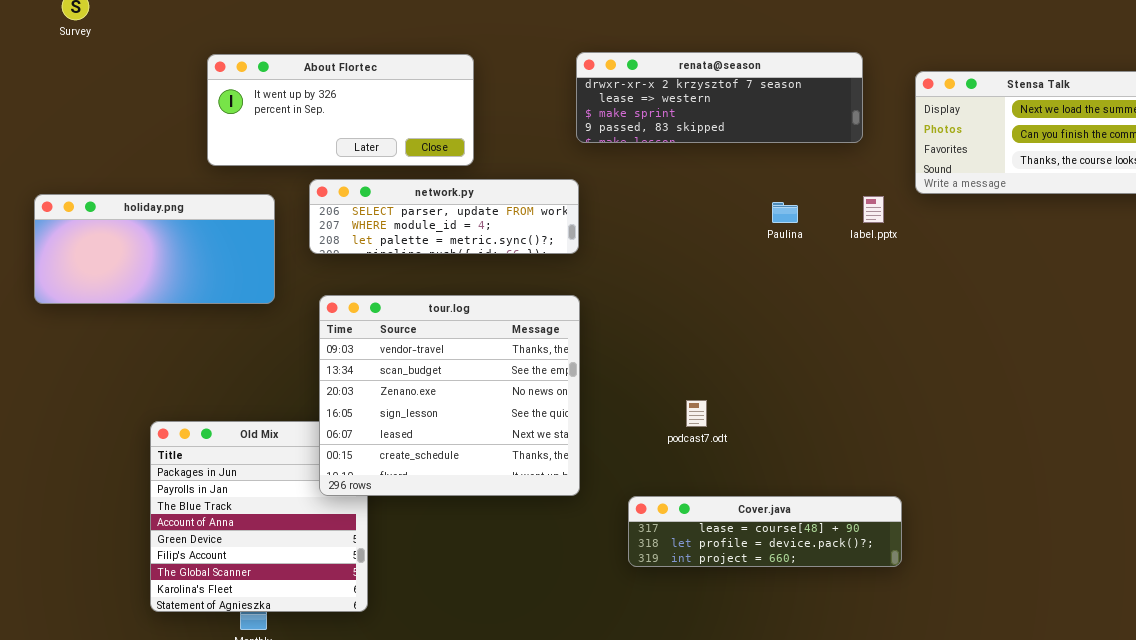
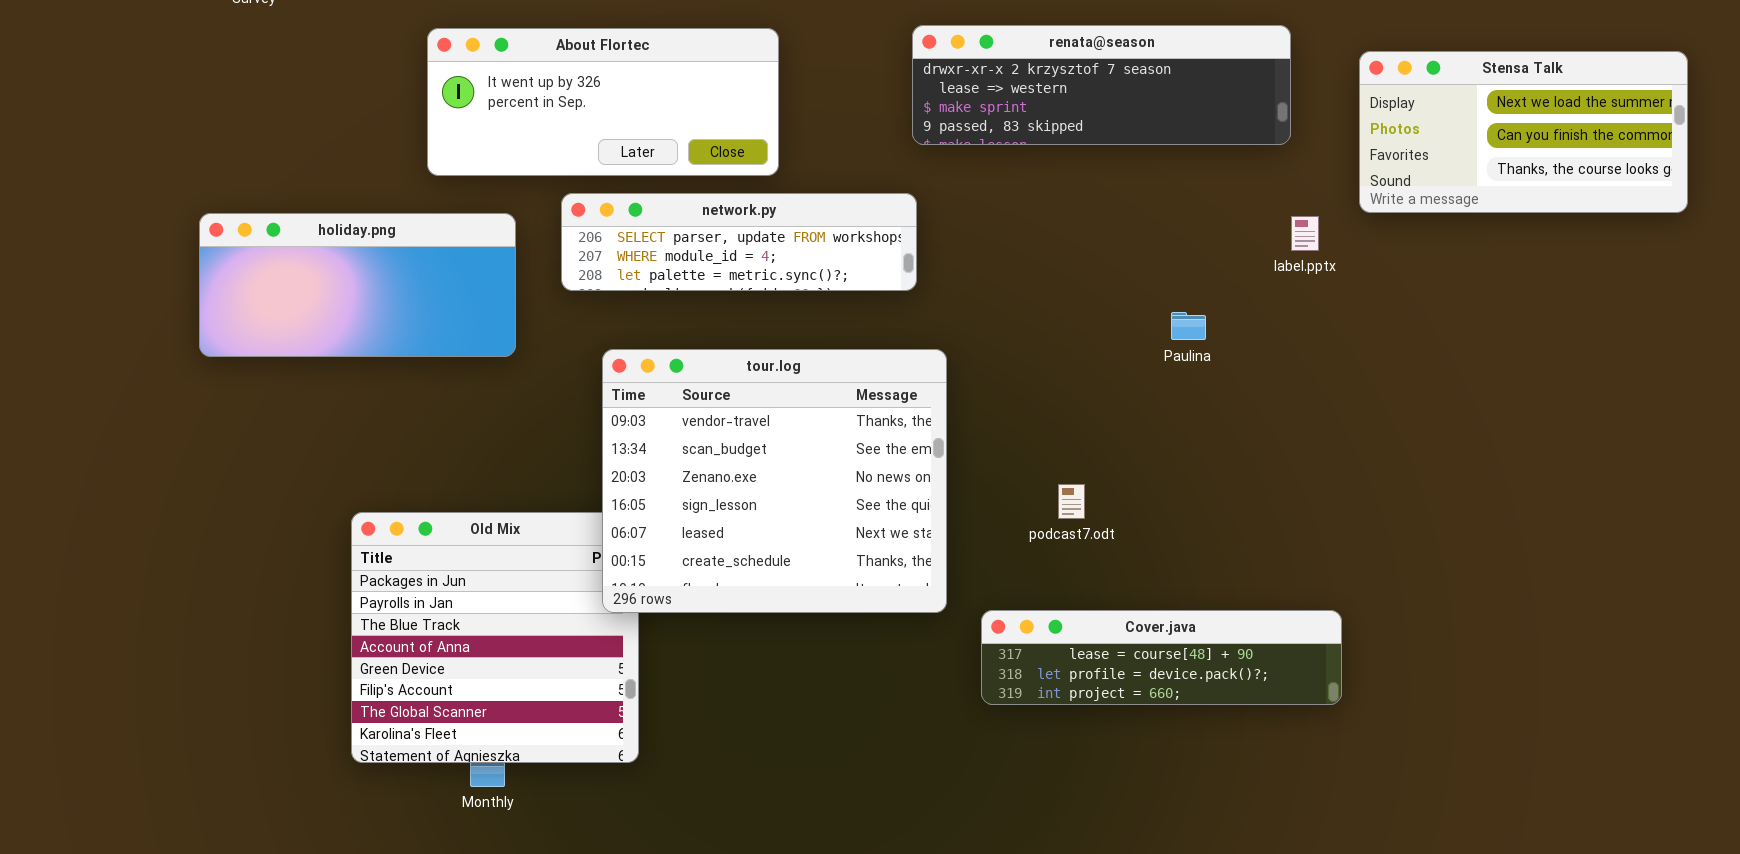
Paulina: [772,202,798,223] -> [1171,312,1206,340], moved
tour.log: [319,295,580,496] -> [602,349,947,613], moved

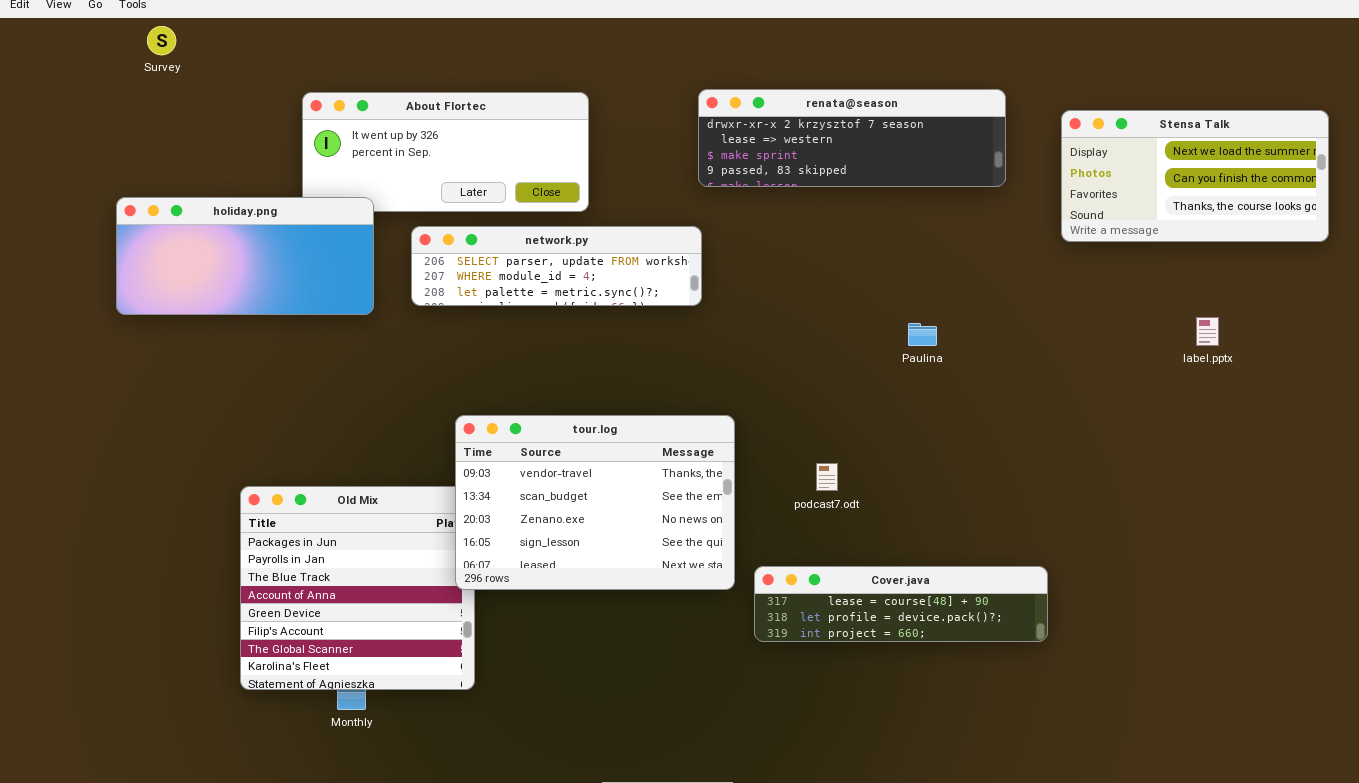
holiday.png: [199,213,516,357] -> [116,197,374,315], moved
label.pptx: [1291,216,1319,251] -> [1196,317,1219,346], moved
tour.log: [602,349,947,613] -> [455,415,735,590], moved, resized

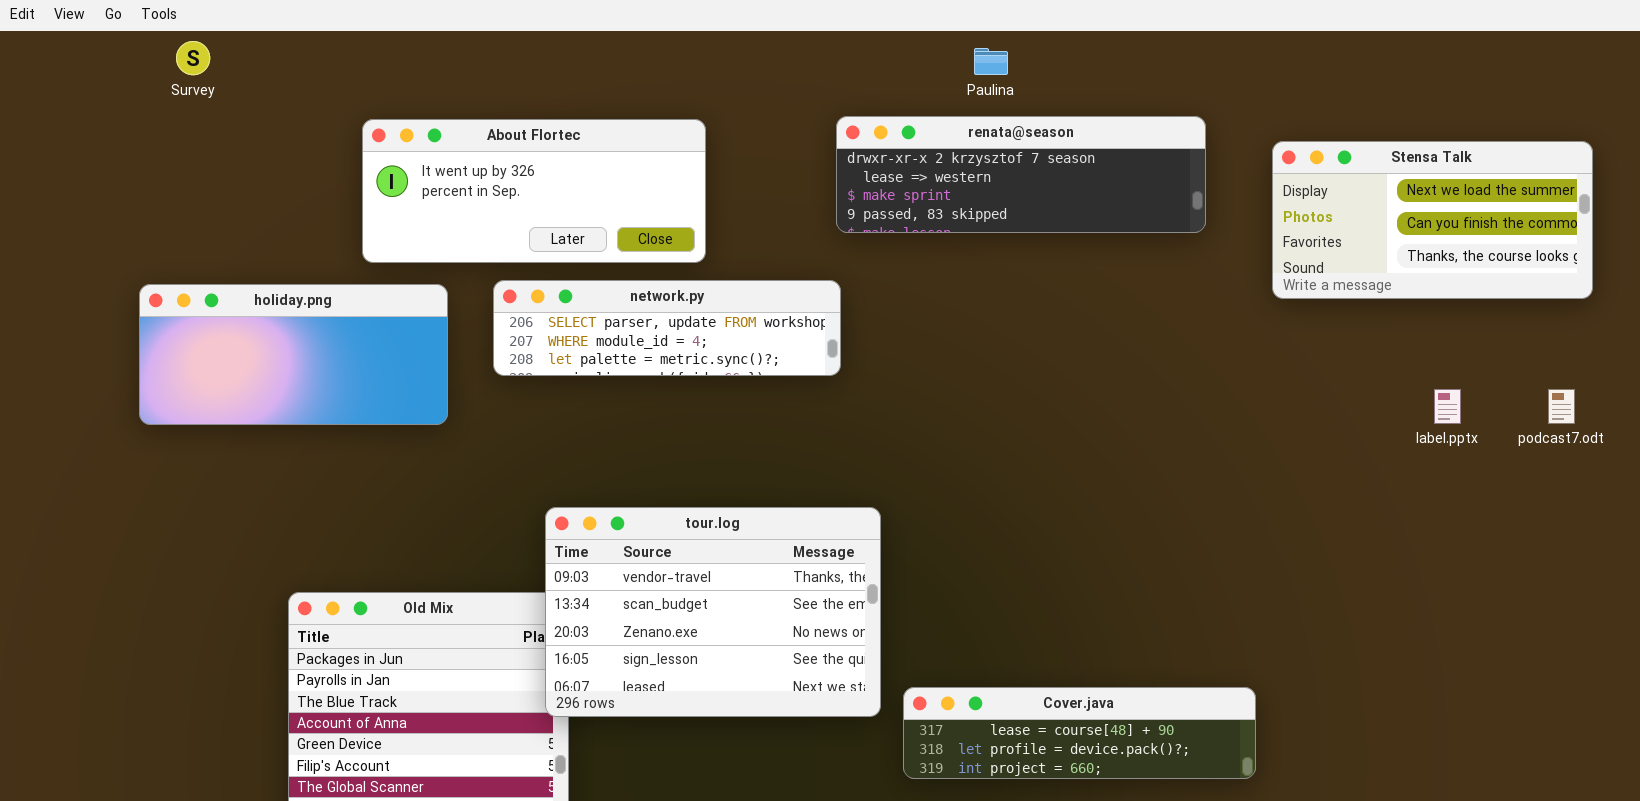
holiday.png: [116,197,374,315] -> [139,284,448,425], moved
Paulina: [908,323,937,346] -> [974,48,1008,75], moved
podcast7.odt: [816,463,838,491] -> [1548,389,1575,424], moved

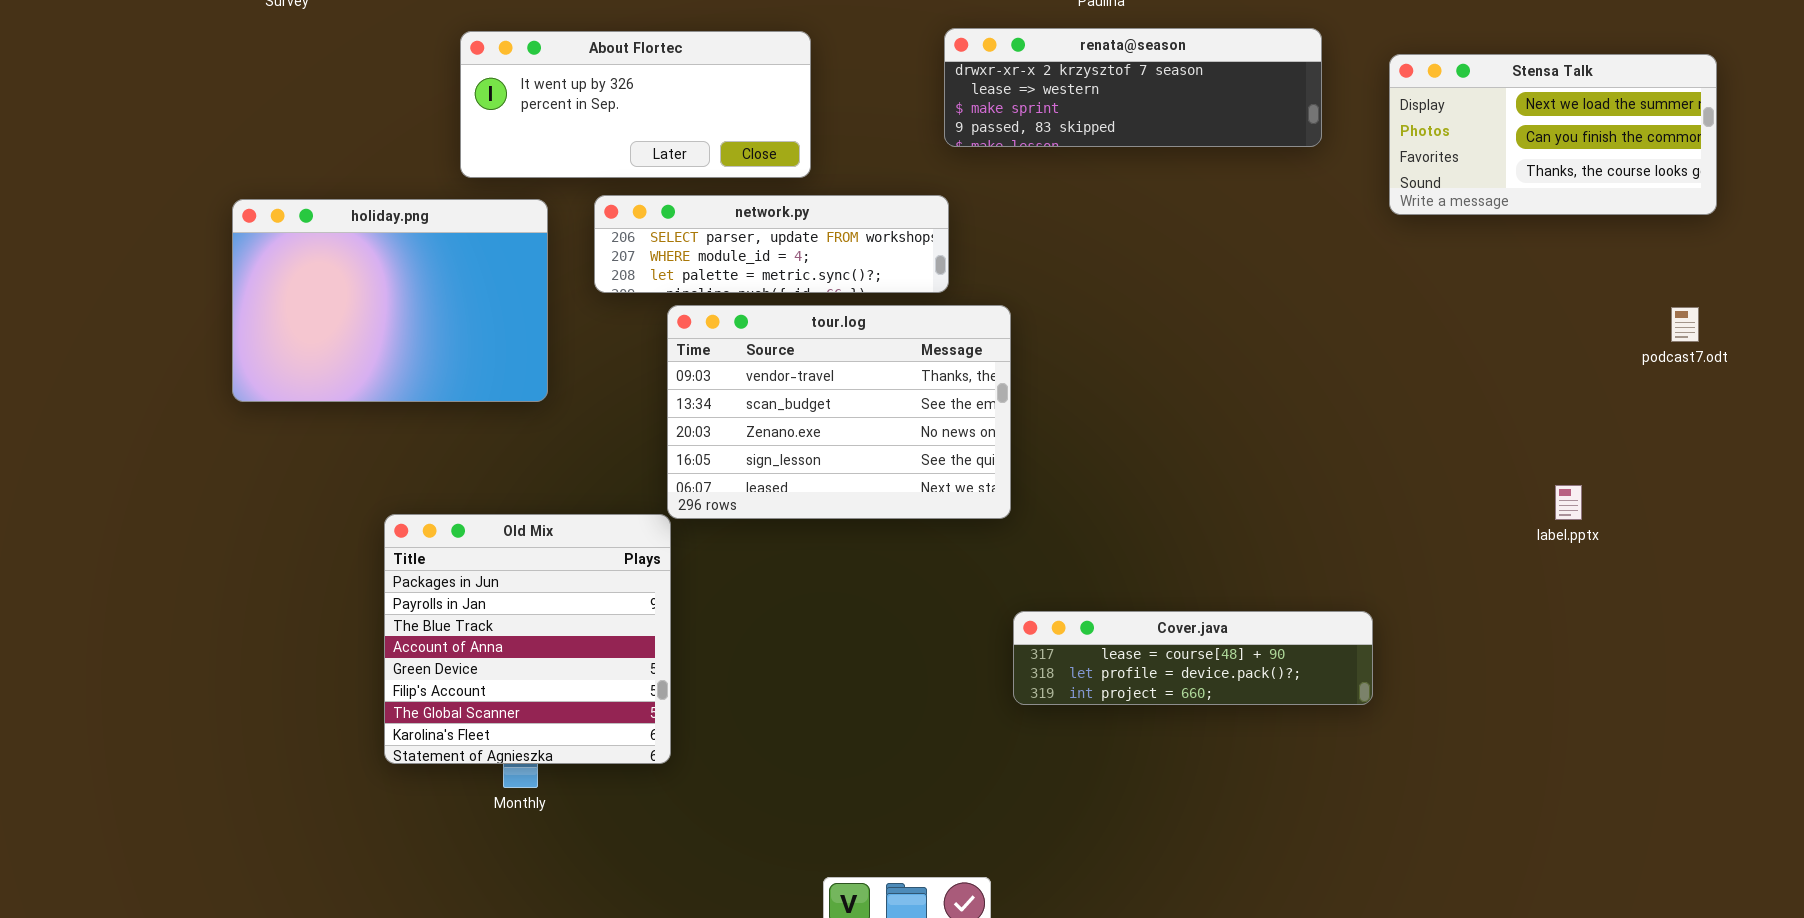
holiday.png: [139,284,448,425] -> [232,199,548,402], resized
label.pptx: [1434,389,1461,424] -> [1555,485,1582,520], moved
tour.log: [545,507,881,717] -> [667,305,1011,519], moved

